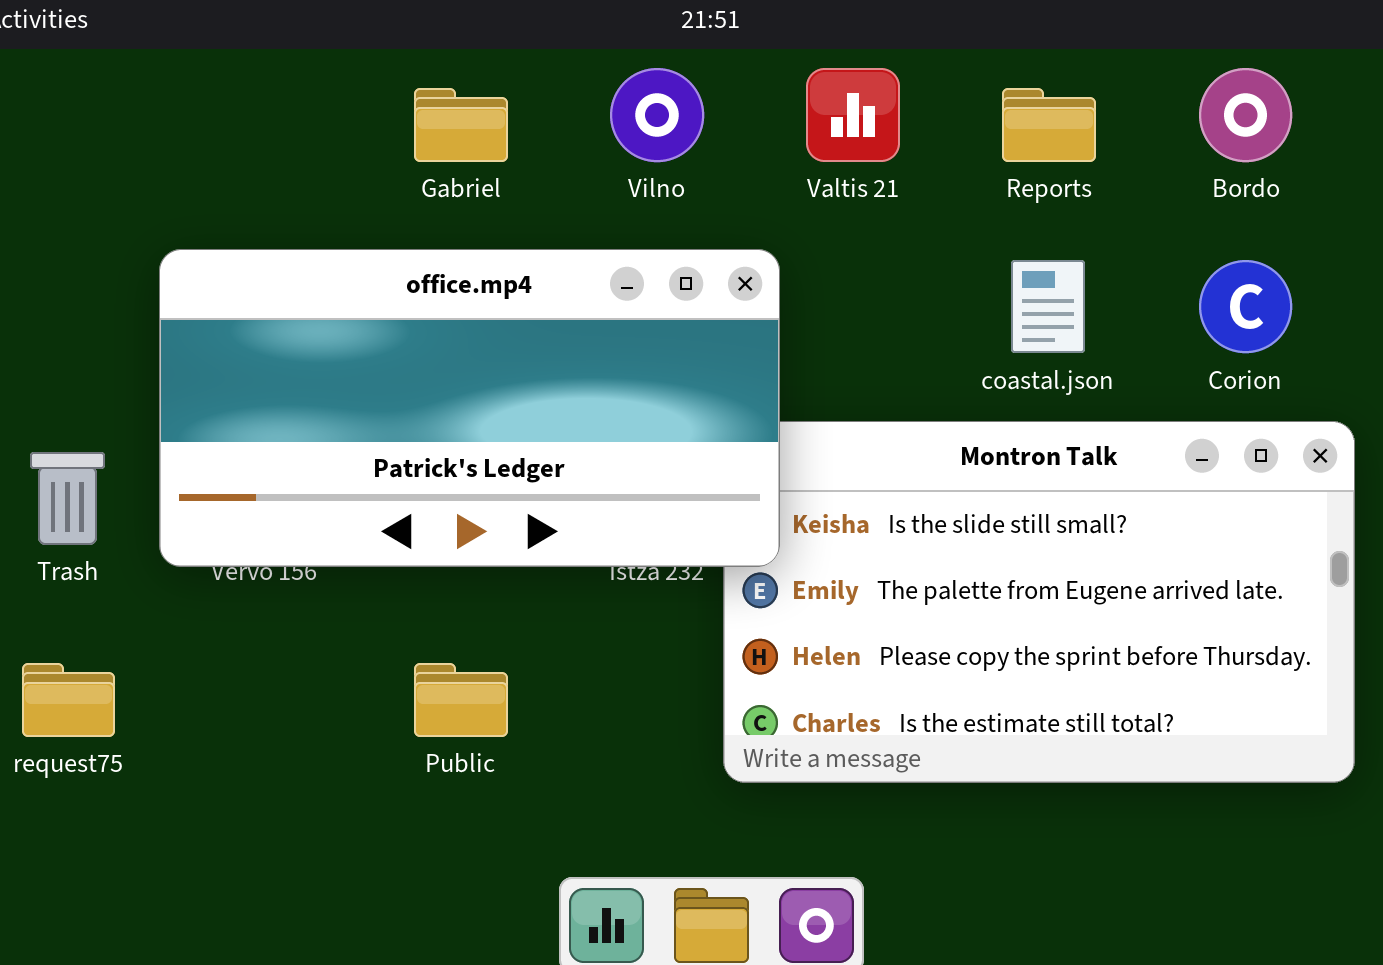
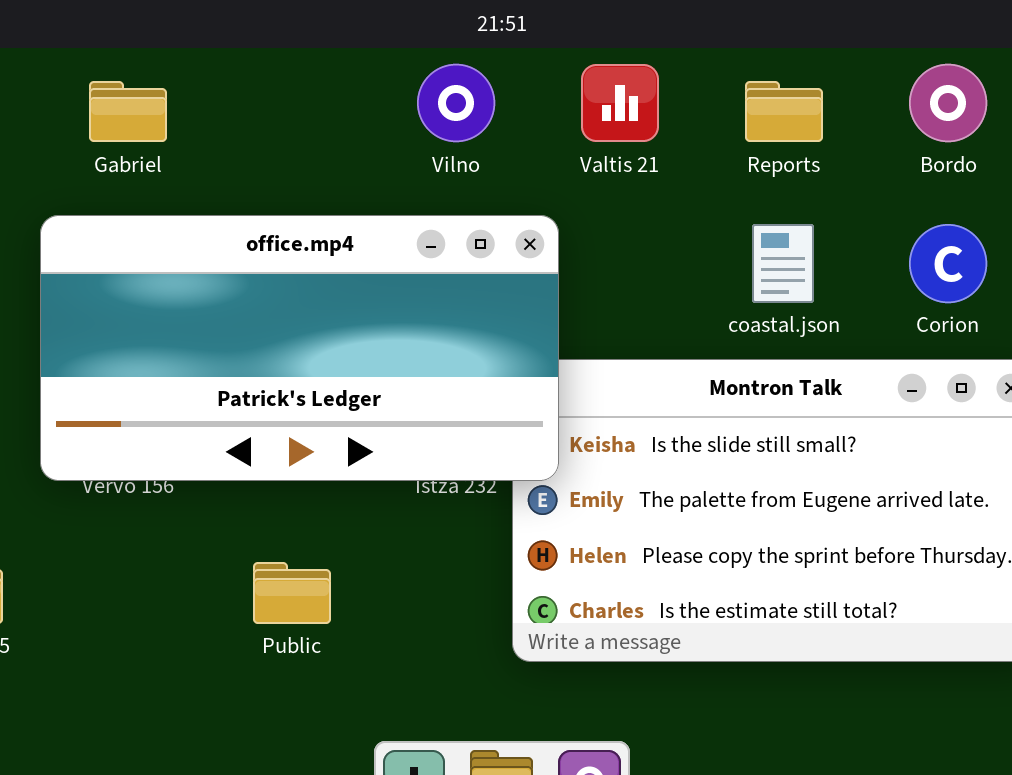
Gabriel: [414,88,508,162] -> [89,81,167,142], moved

